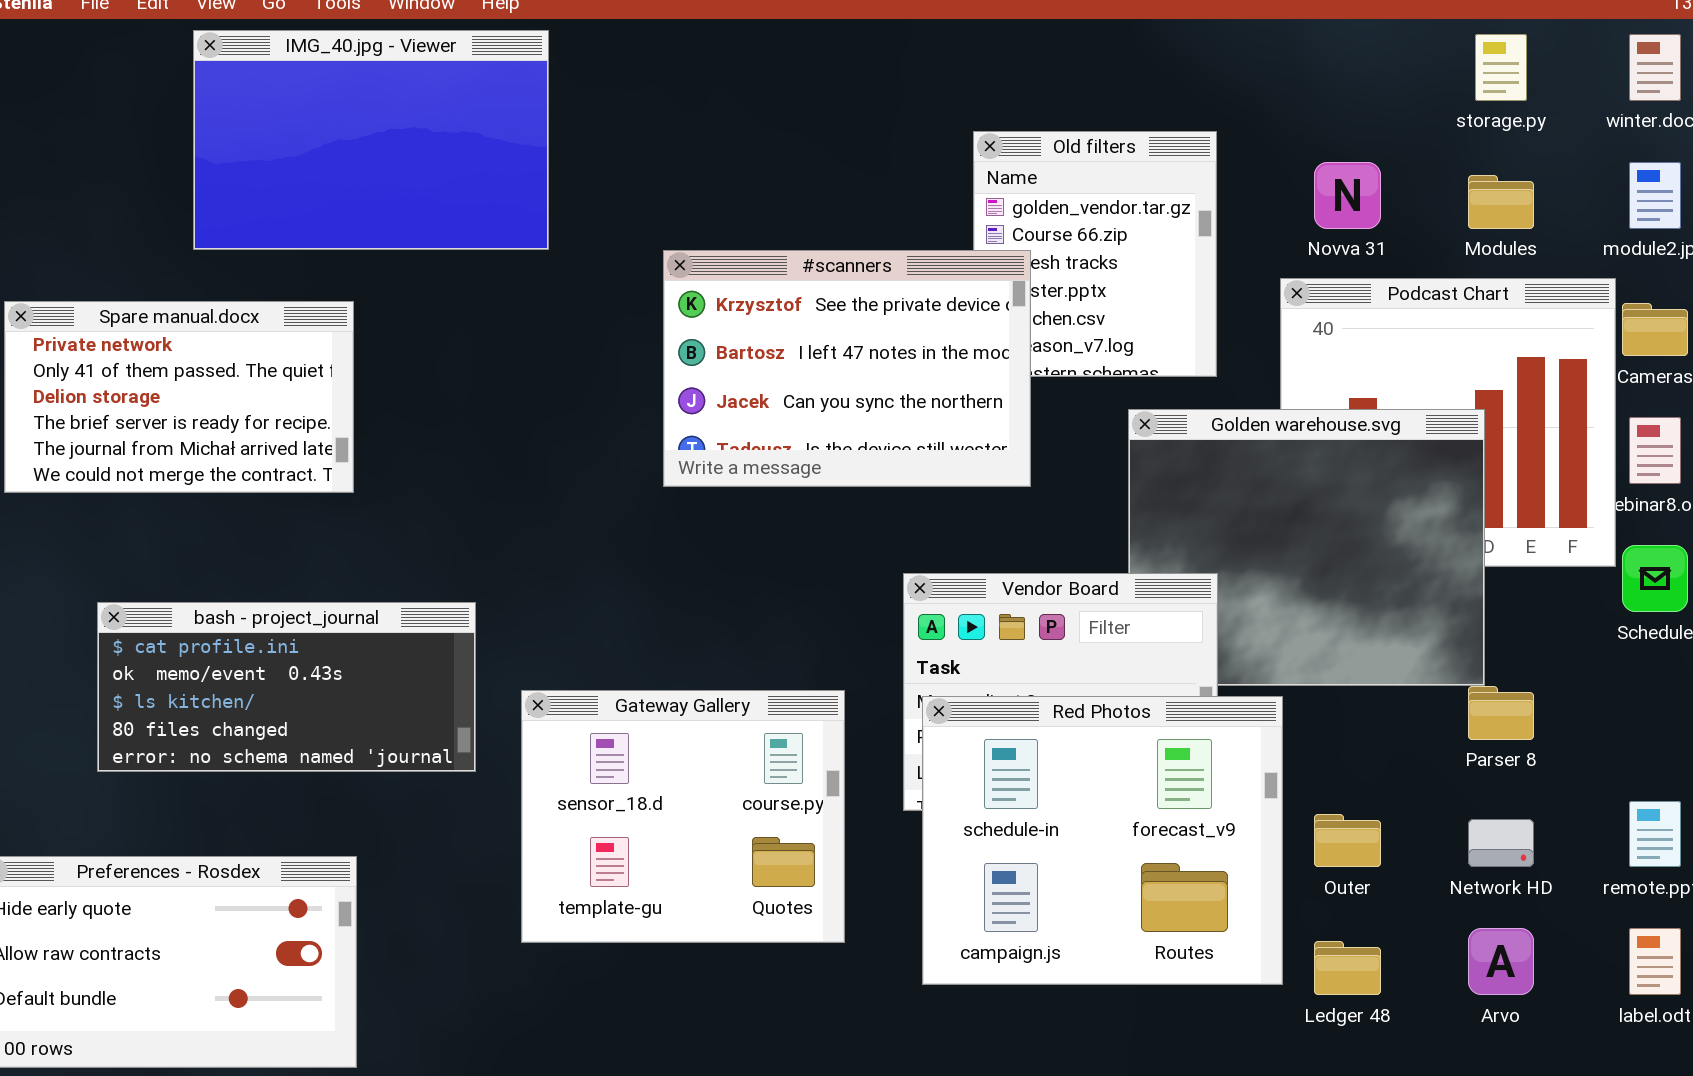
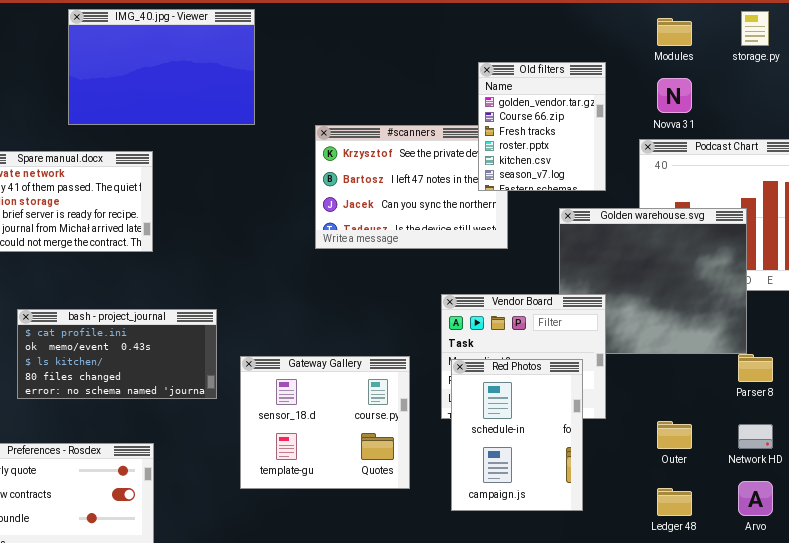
Old filters: [973,131,1217,377] -> [478,62,606,191], raised
Modules: [1468,175,1534,229] -> [657,18,692,46], moved
Red Photos: [922,696,1283,985] -> [451,359,583,511], resized

